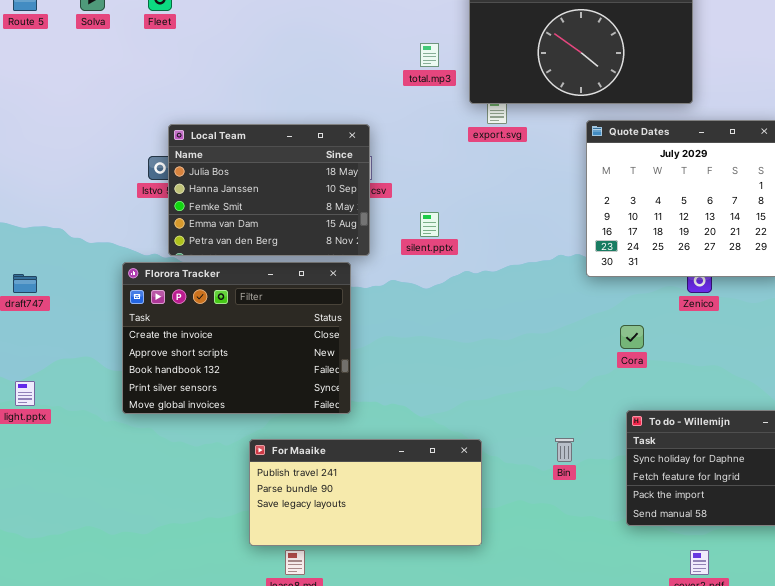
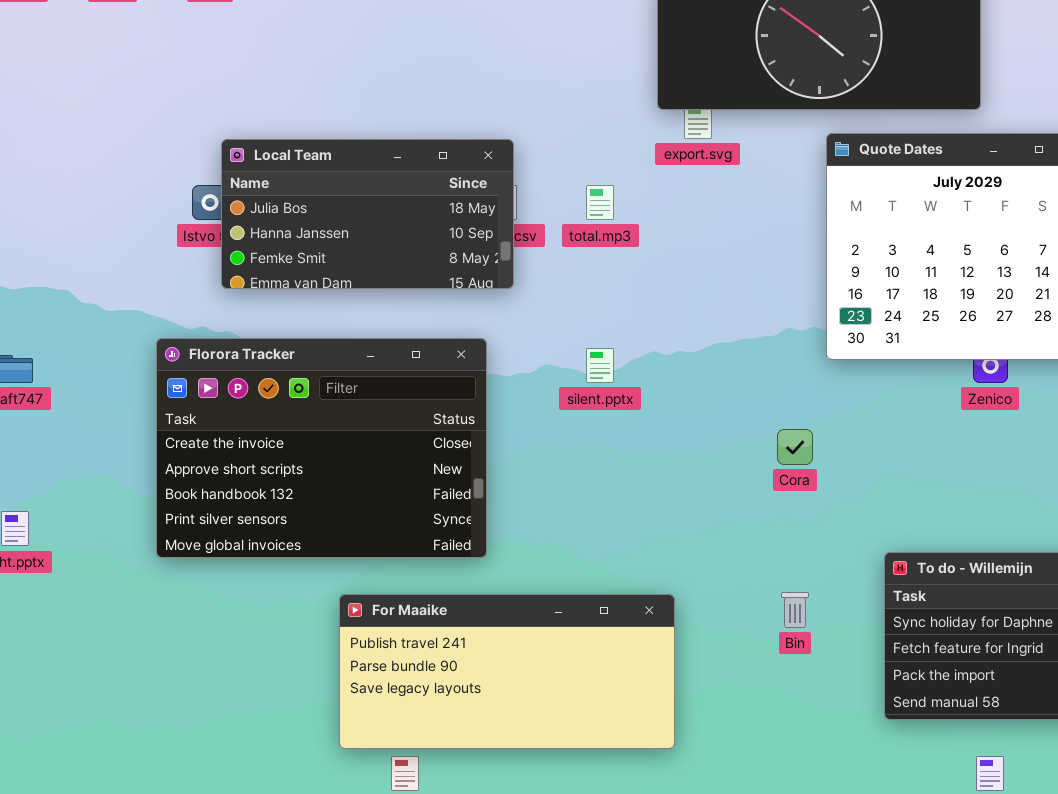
total.mp3: [420,43,439,67] -> [586,185,614,220], moved
Local Team: [168,124,370,256] -> [221,139,514,289], resized
silent.pptx: [420,212,439,237] -> [586,348,614,383], moved
Cora: [620,325,644,349] -> [777,429,813,465], moved

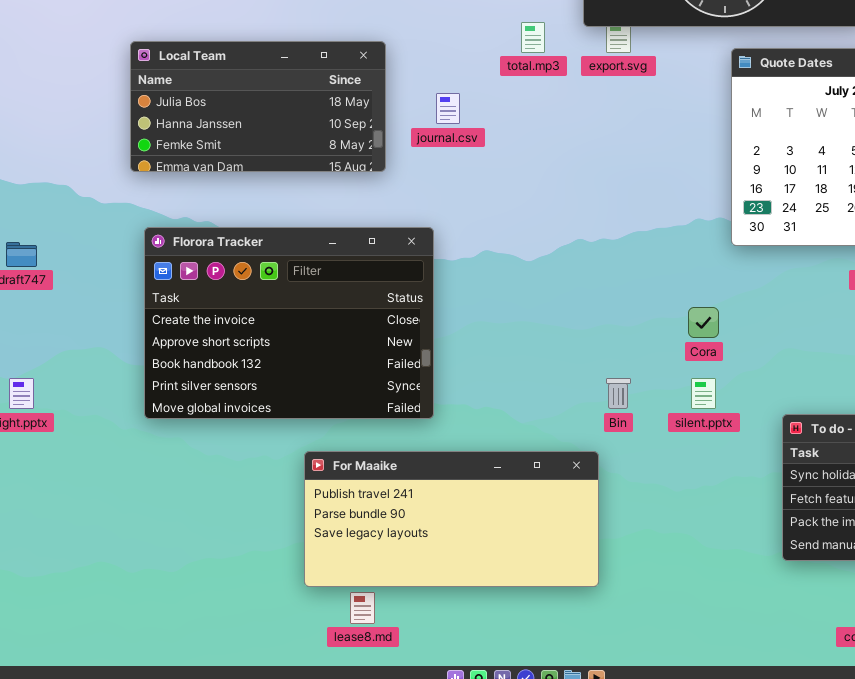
Local Team: [221,139,514,289] -> [130,41,386,172], moved
total.mp3: [586,185,614,220] -> [521,22,545,53], moved
silent.pptx: [586,348,614,383] -> [691,378,716,409], moved
Bin: [781,592,809,628] -> [606,378,631,409], moved

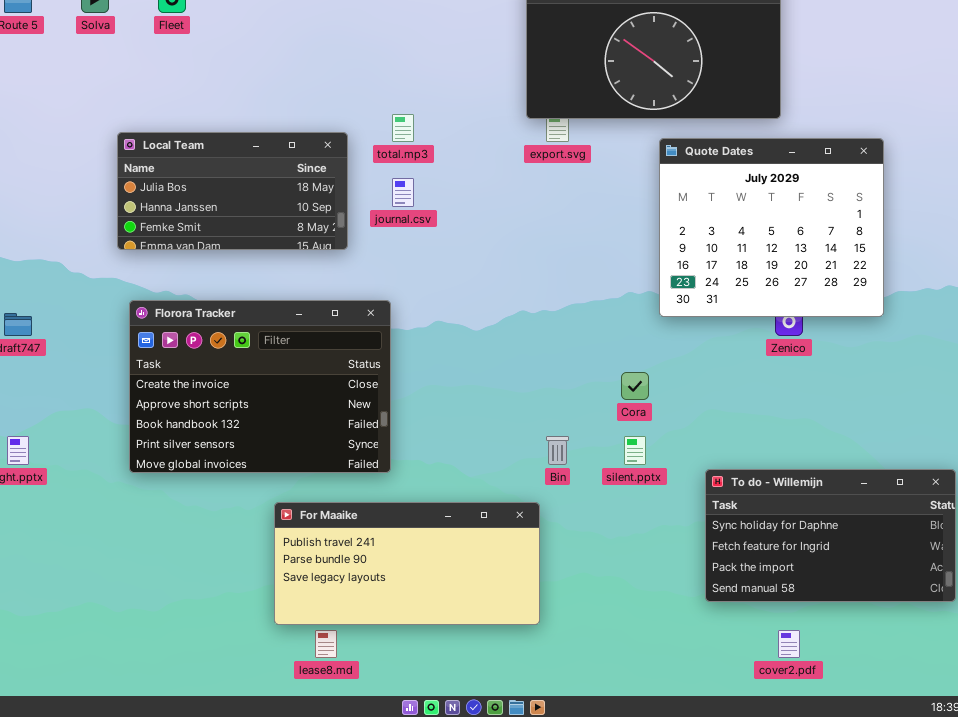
total.mp3: [521,22,545,53] -> [392,114,414,142], moved

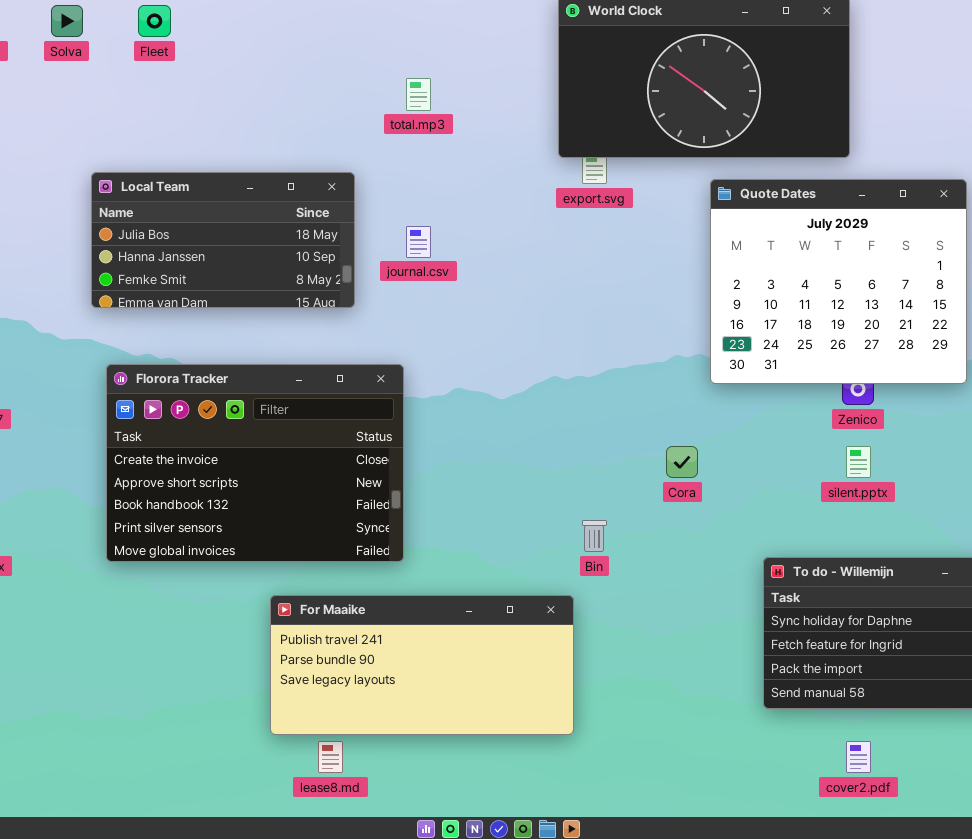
total.mp3: [392,114,414,142] -> [406,78,431,111], moved
silent.pptx: [624,436,646,465] -> [846,446,871,478], moved

